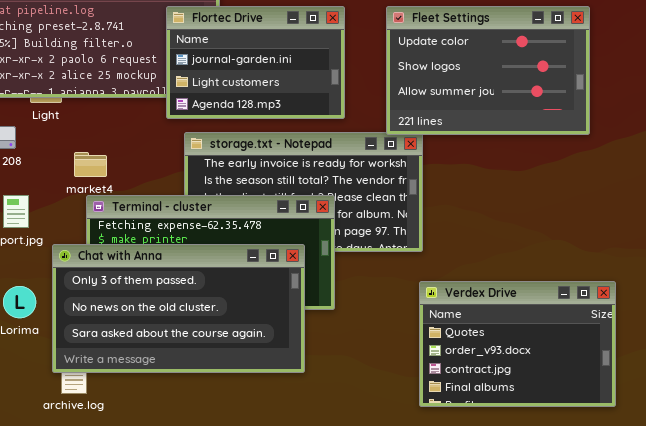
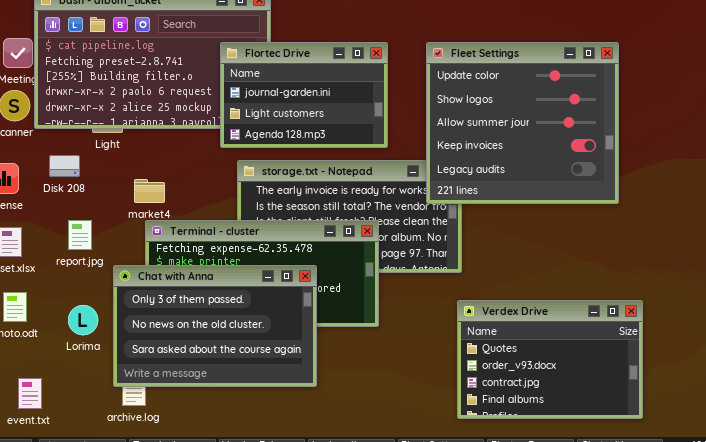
Fleet Settings: [386,6,590,135] -> [426,42,619,204], resized
Chat with Anna: [52,244,305,373] -> [113,265,317,387], resized

